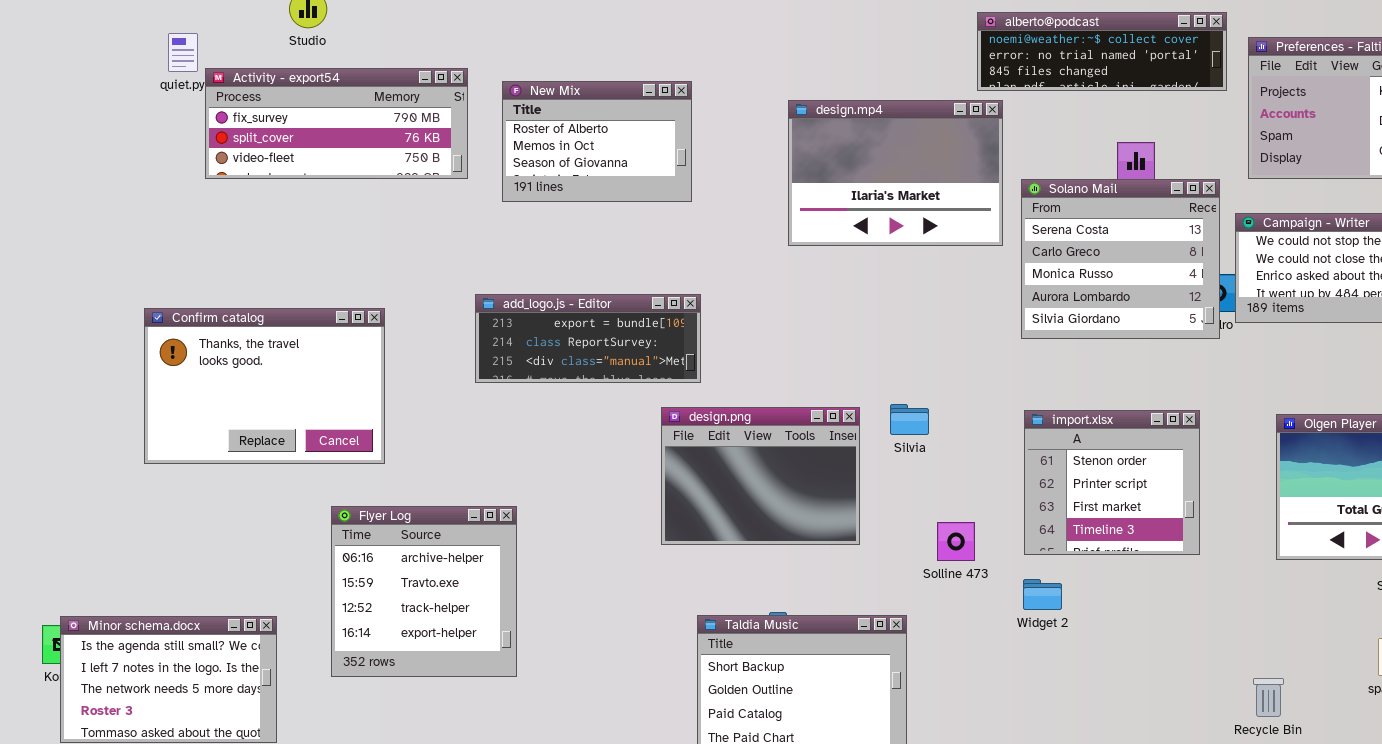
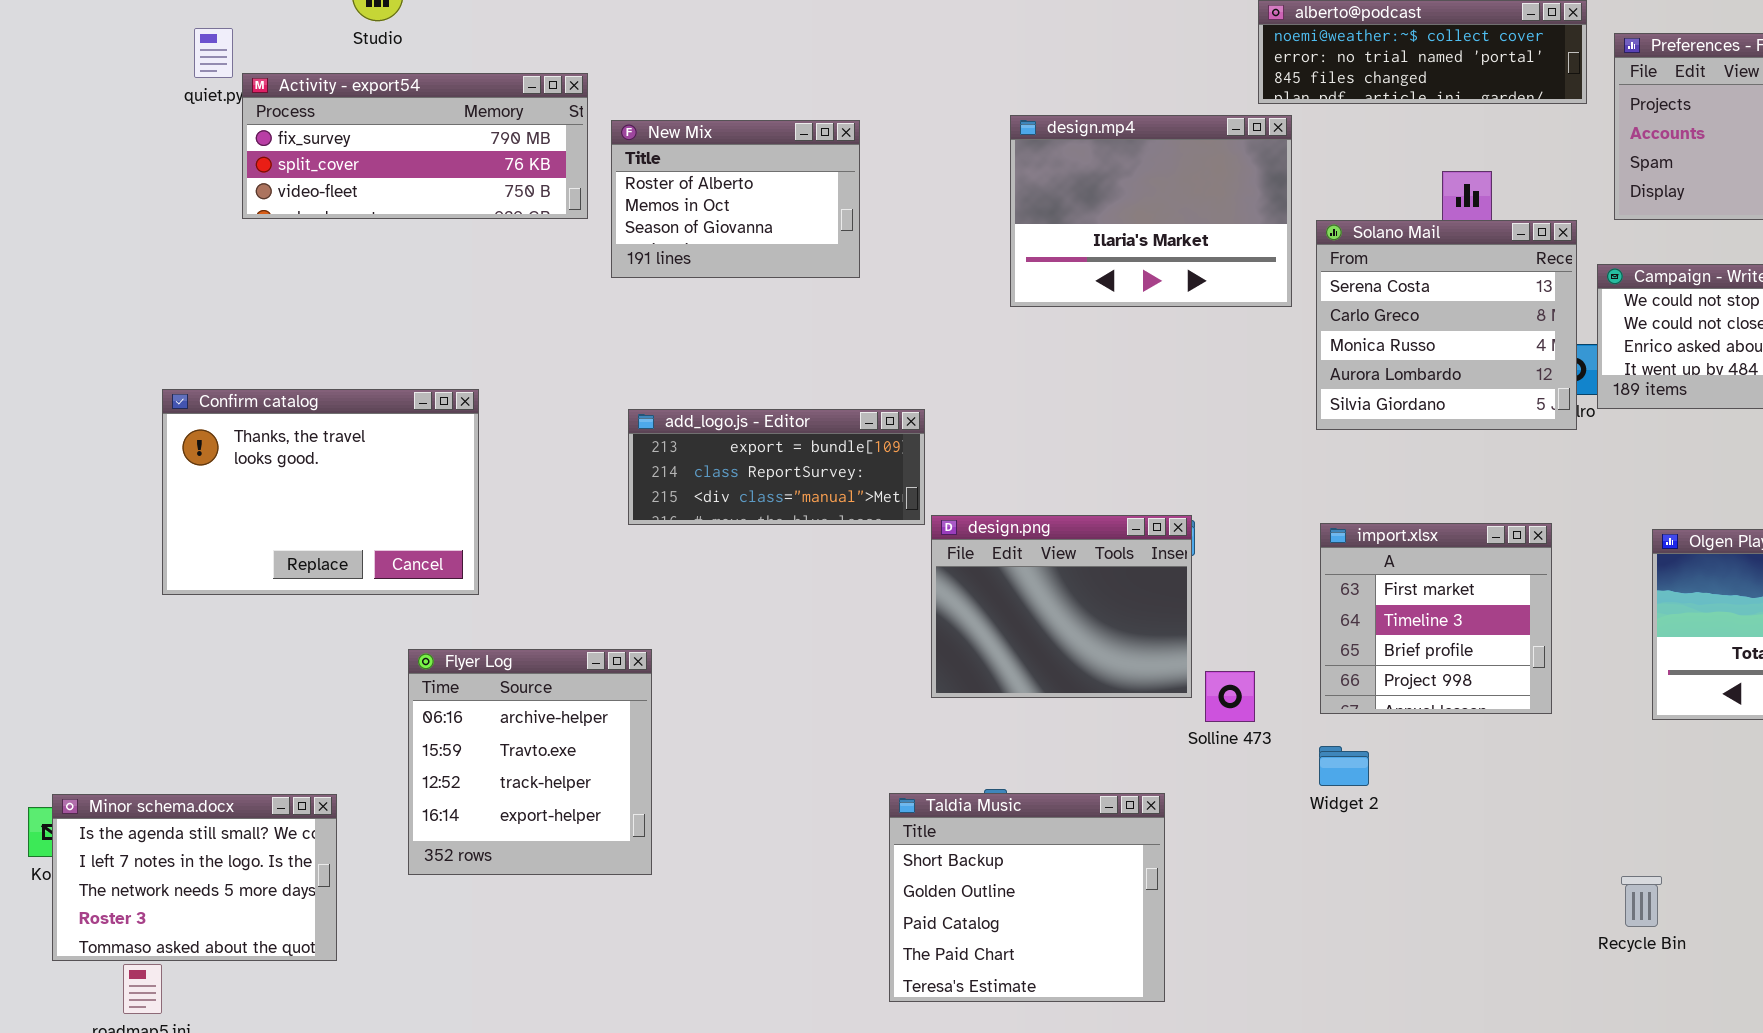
New Mix: [502,81,692,202] -> [611,120,860,278], moved
add_logo.js - Editor: [475,294,701,383] -> [628,409,925,525], moved
design.png: [661,407,860,545] -> [931,515,1192,698], moved
import.xlsx: [1024,410,1200,555] -> [1320,523,1552,714], scrolled down 2 rows

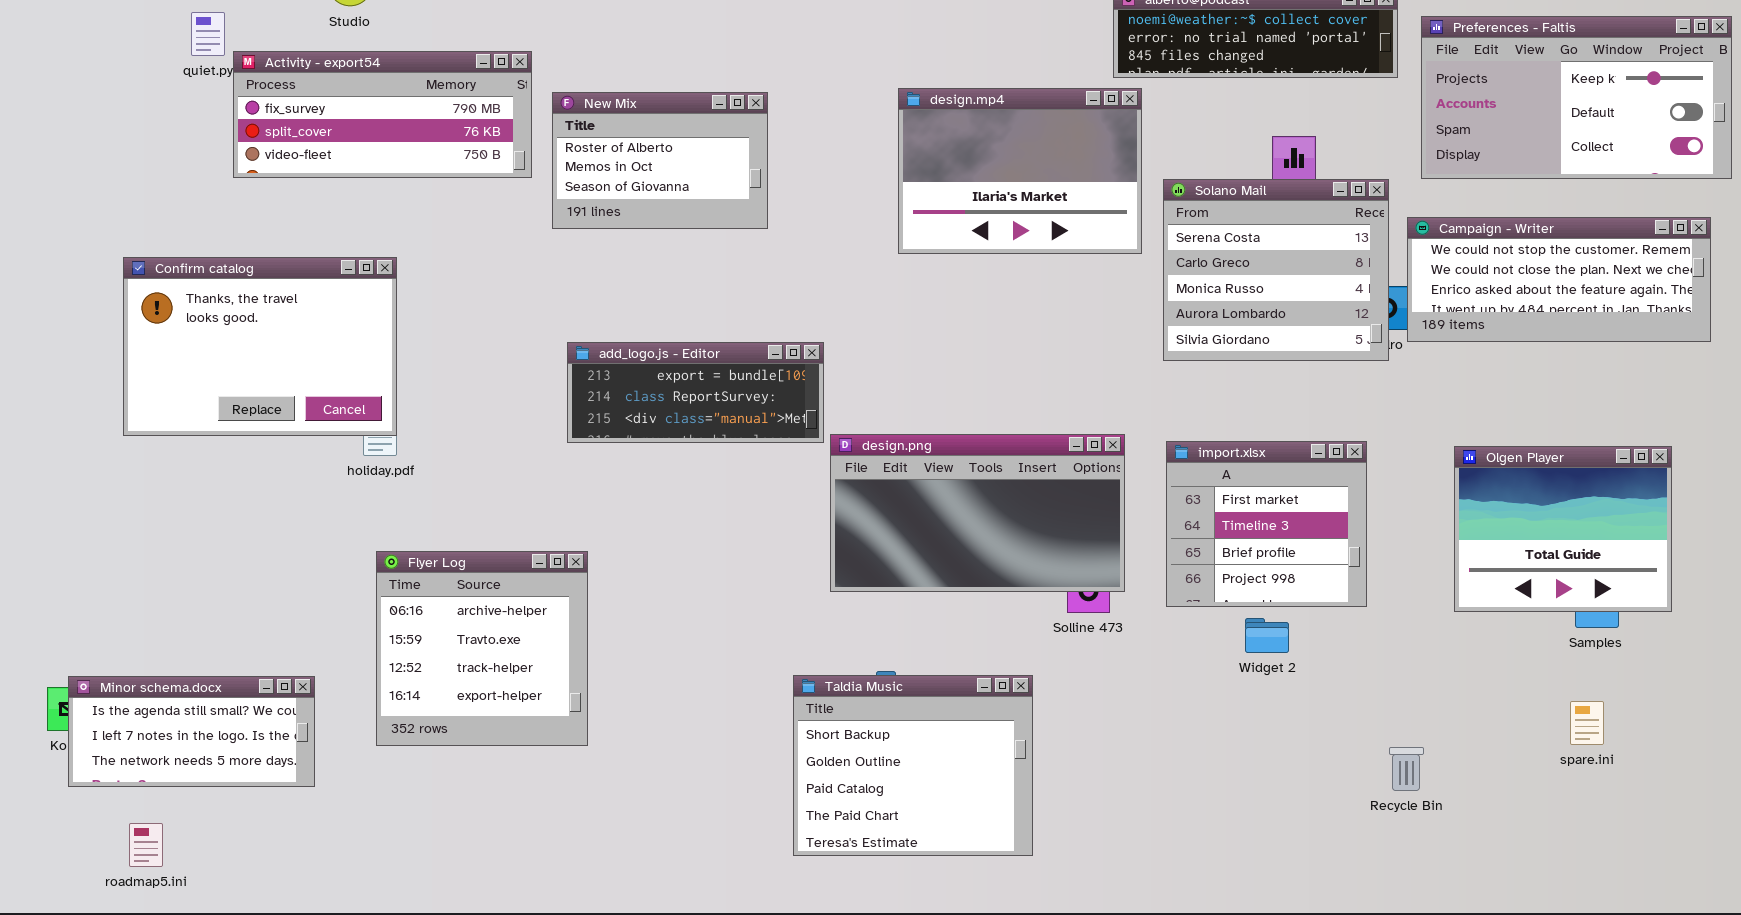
Confirm catalog: [162,389,479,595] -> [123,257,397,436], moved
design.png: [931,515,1192,698] -> [830,434,1125,592], resized
Widget 2: [1319,746,1369,786] -> [1245,618,1289,653], moved
Minor schema.docx: [52,794,337,961] -> [68,676,315,787], resized
Recycle Bin: [1621,876,1662,927] -> [1389,747,1424,791], moved

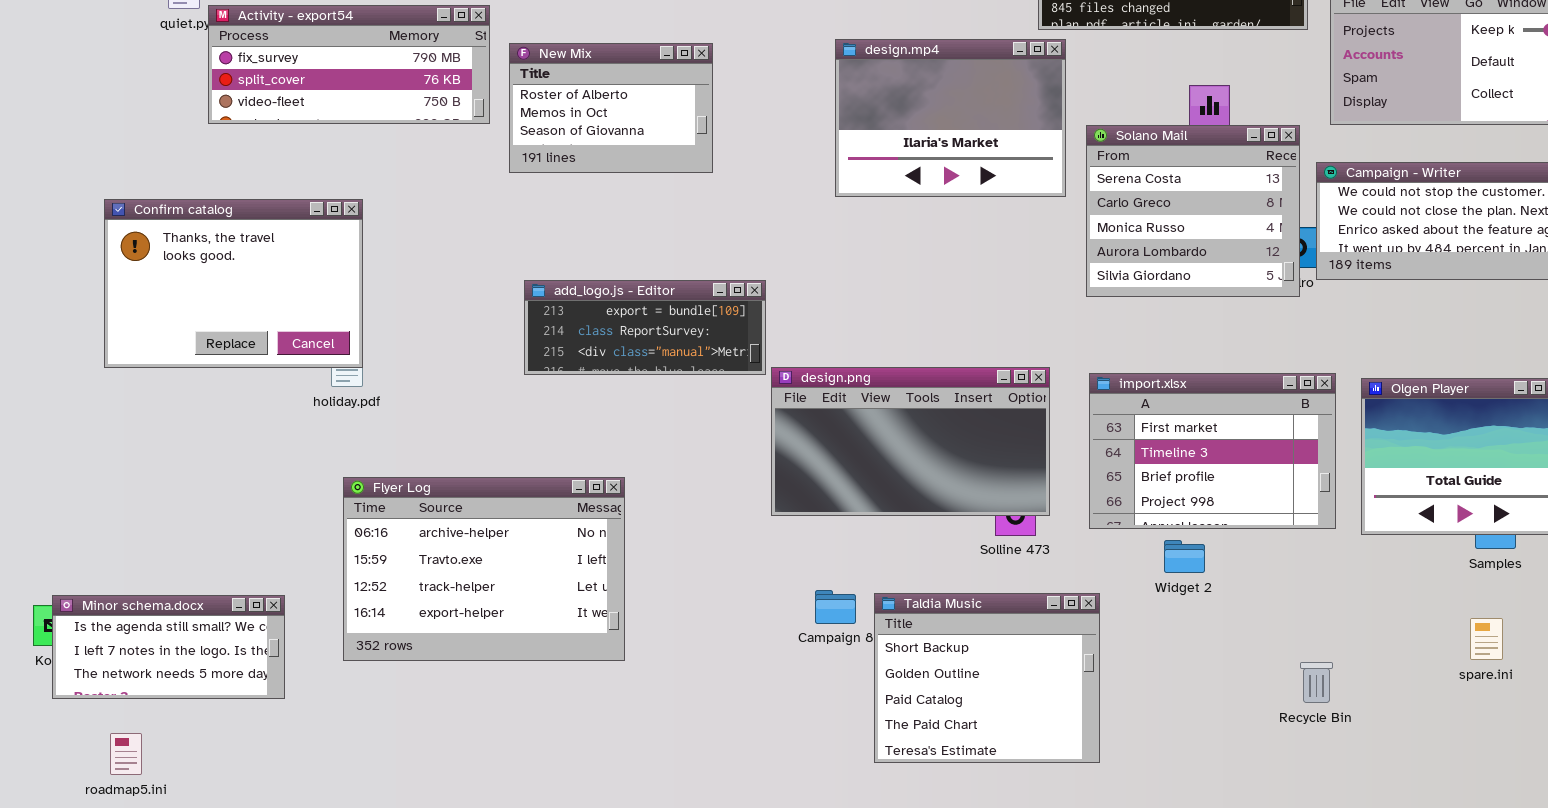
import.xlsx: [1166,441,1367,607] -> [1089,373,1336,529], resized
Flyer Log: [376,551,588,746] -> [343,477,625,661], resized
Taldia Music: [793,675,1033,856] -> [874,593,1100,763], moved

